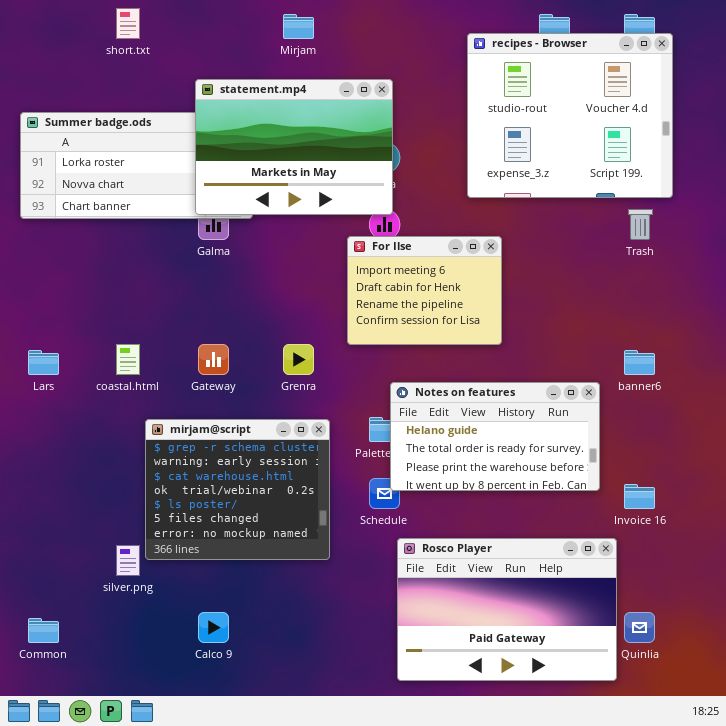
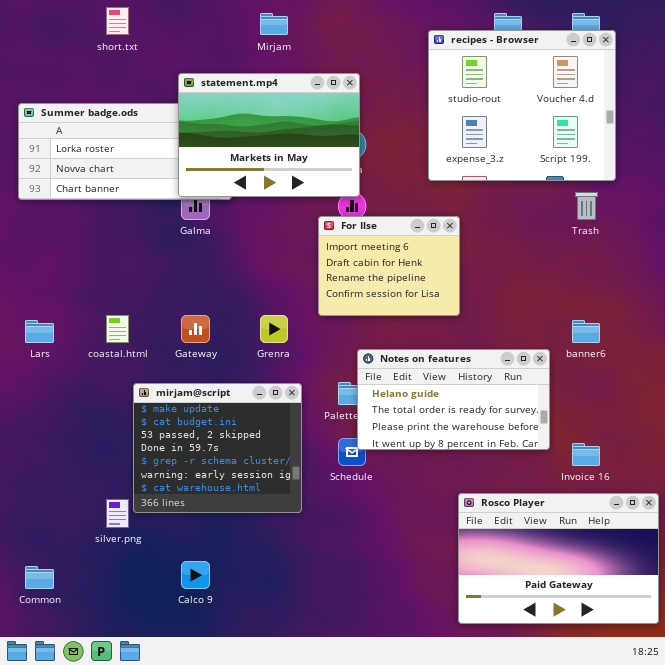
mirjam@script: [145,419,330,560] -> [133,383,302,513], scrolled up 4 rows
Rosco Player: [397,538,617,681] -> [458,493,659,624], moved

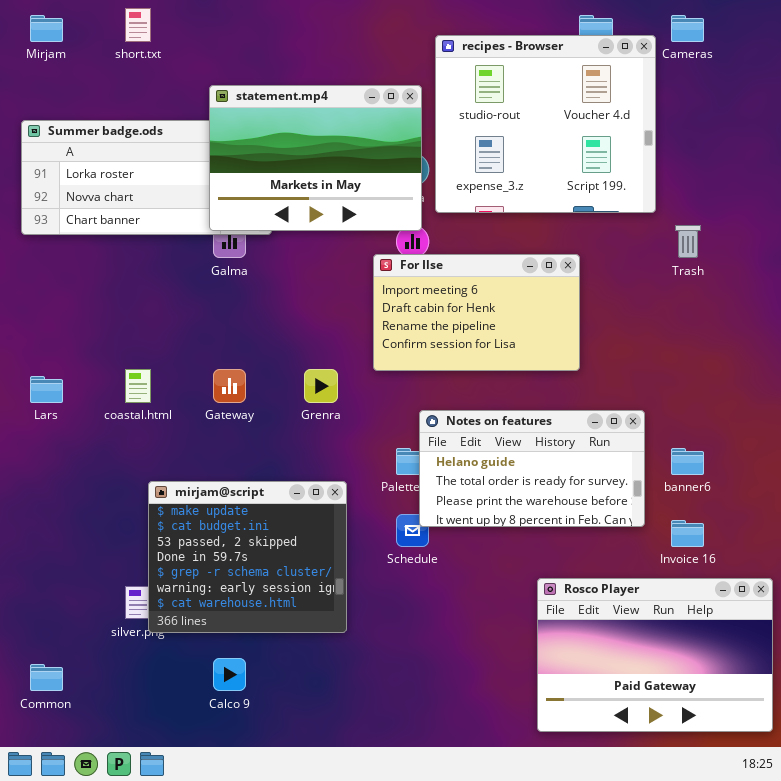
Mirjam: [260,13,288,35] -> [30,15,63,42], moved
recipes - Browser: [428,30,616,181] -> [435,35,656,213], moved
For Ilse: [318,216,460,316] -> [373,254,580,371], resized
banner6: [572,320,600,343] -> [671,448,704,475], moved
mirjam@script: [133,383,302,513] -> [148,481,347,633], moved

